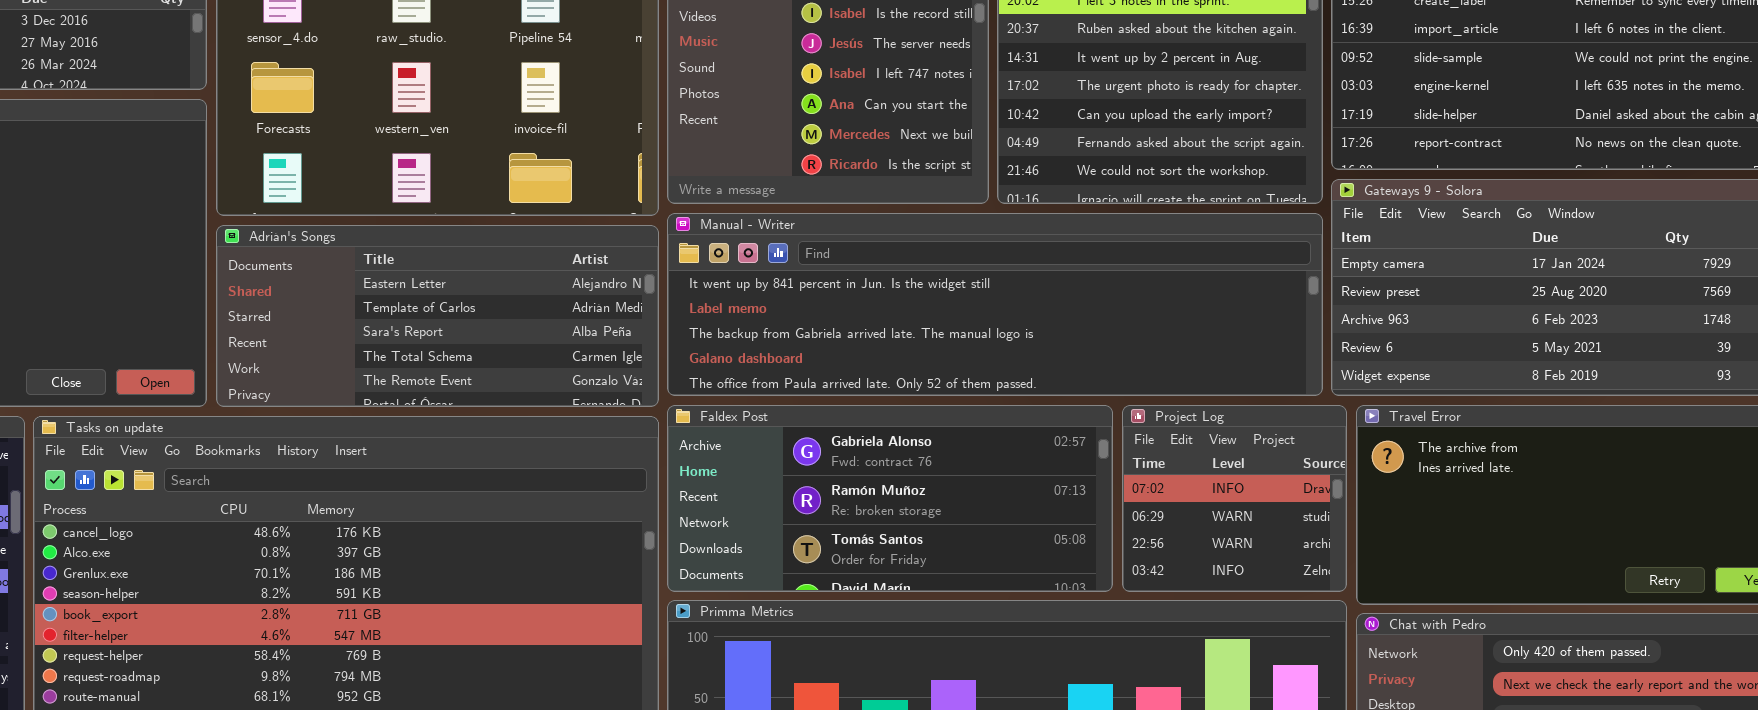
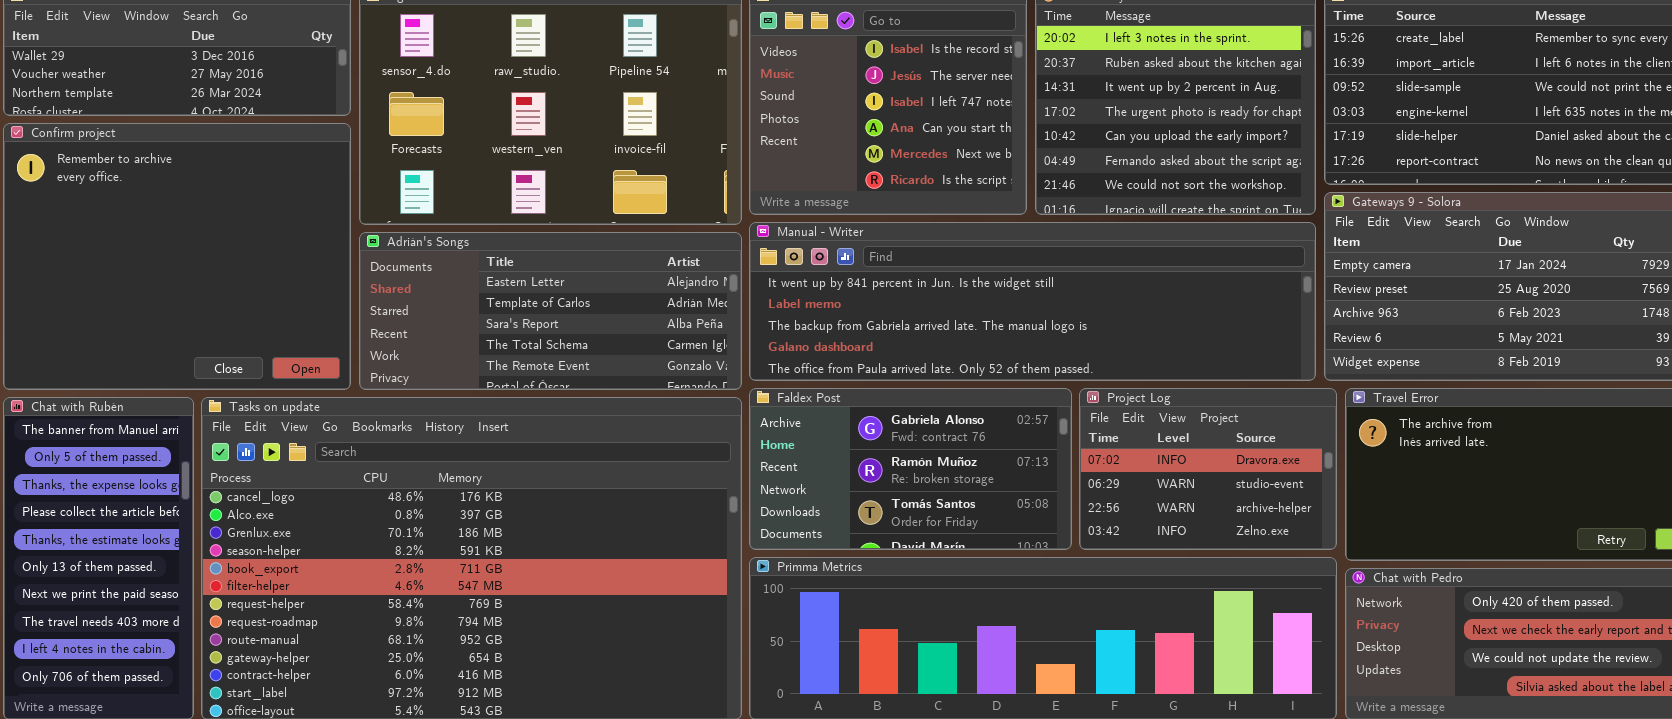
Faldex Post: [667,405,1113,592] -> [749,388,1072,550], resized
Project Log: [1122,405,1347,592] -> [1079,388,1337,550], resized

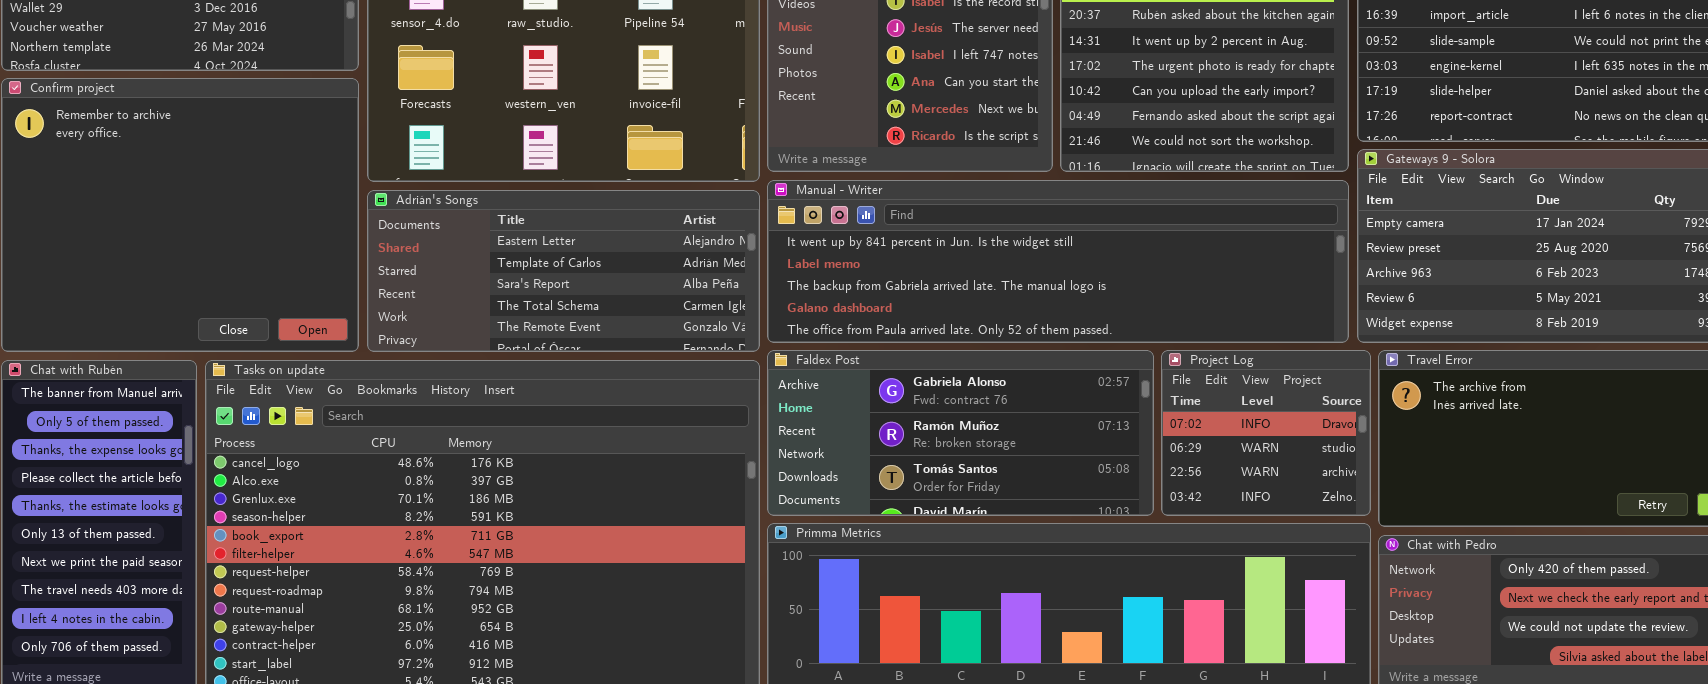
Faldex Post: [749,388,1072,550] -> [767,350,1154,516], resized
Project Log: [1079,388,1337,550] -> [1161,350,1371,516], resized

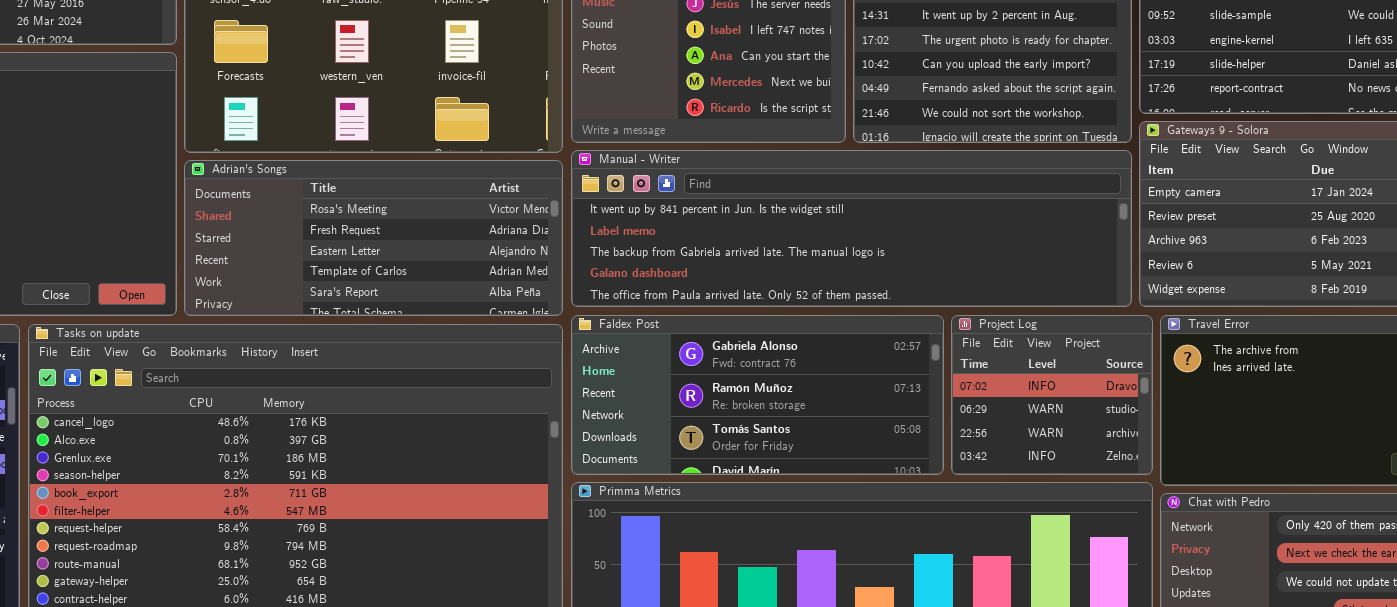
Adrián's Songs: [367,190,760,352] -> [184,160,563,316], scrolled up 2 rows

